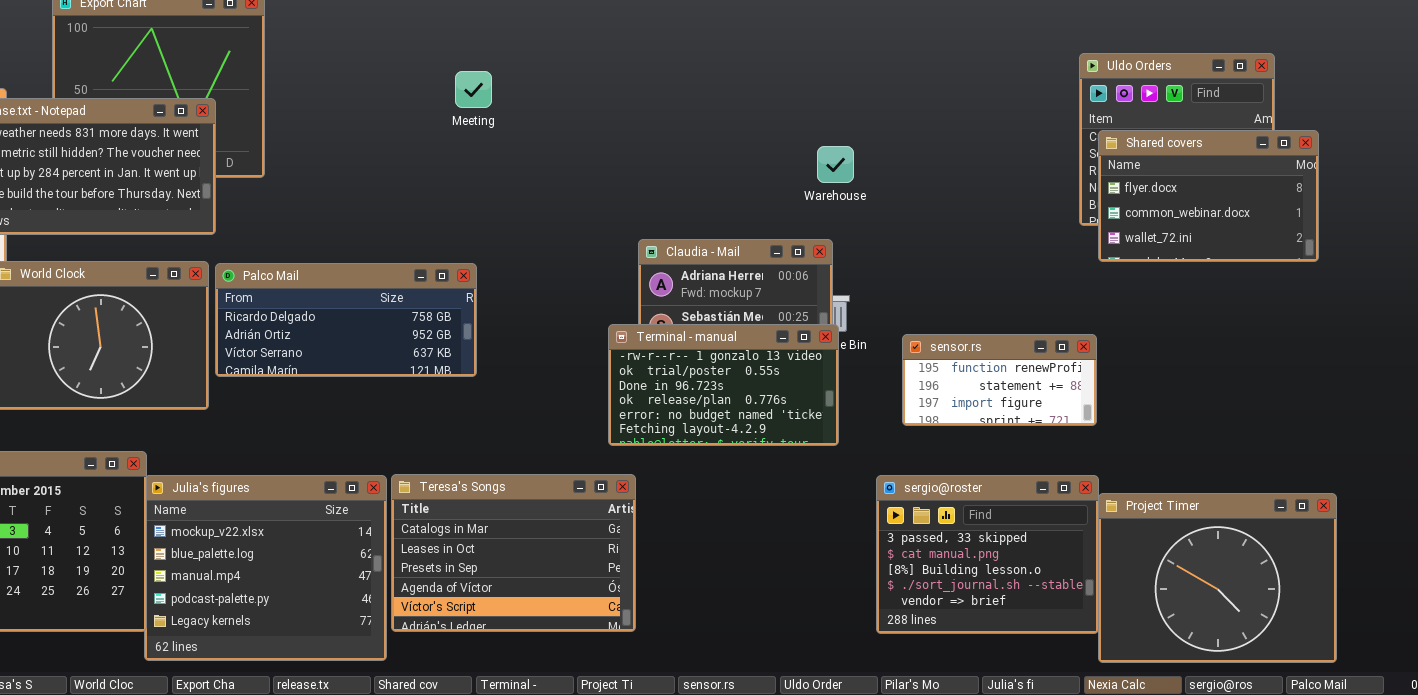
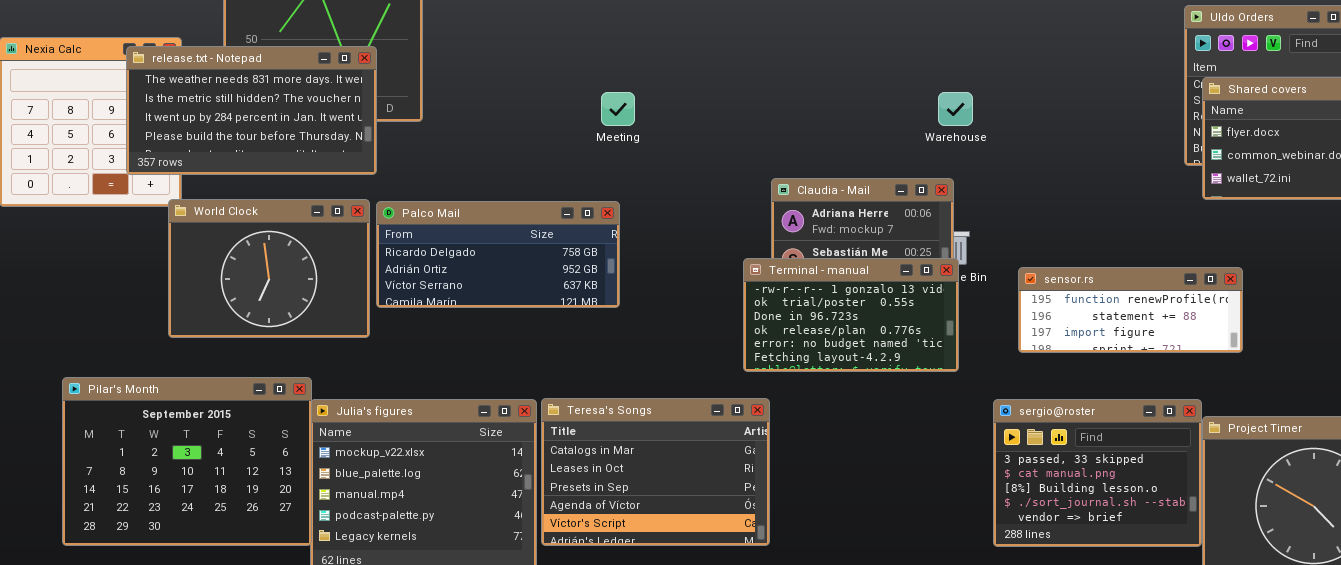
Meeting: [455,71,492,108] -> [601,92,635,126], moved
sensor.rs: [902,334,1097,426] -> [1018,267,1243,353], resized

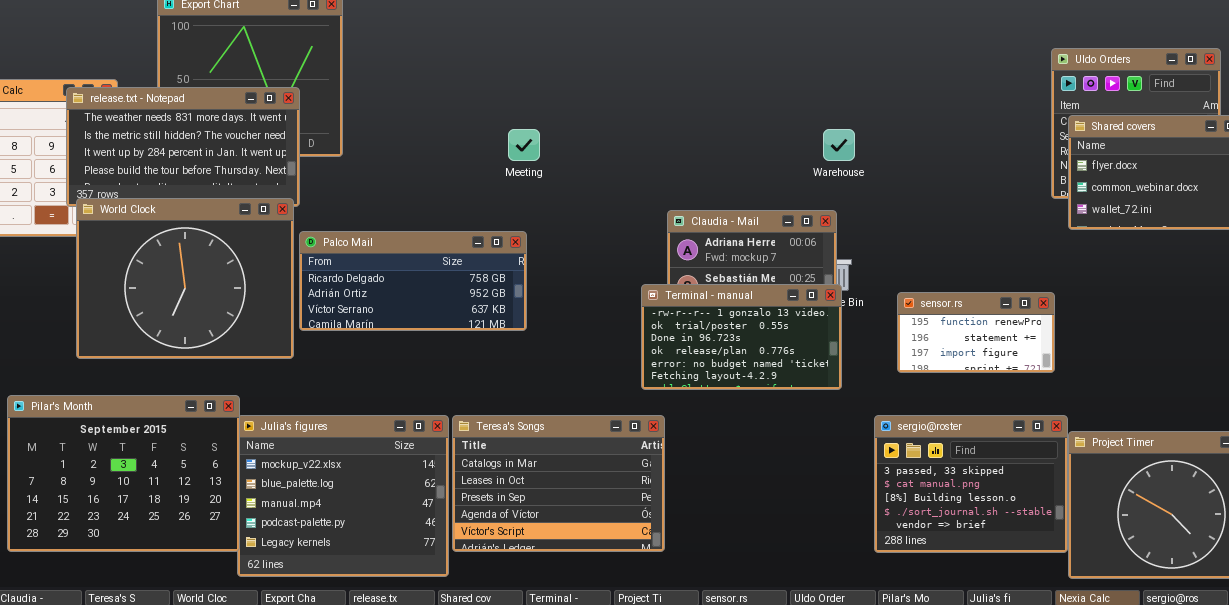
World Clock: [168,199,370,338] -> [76,198,294,359], resized
sensor.rs: [1018,267,1243,353] -> [897,292,1055,373], resized

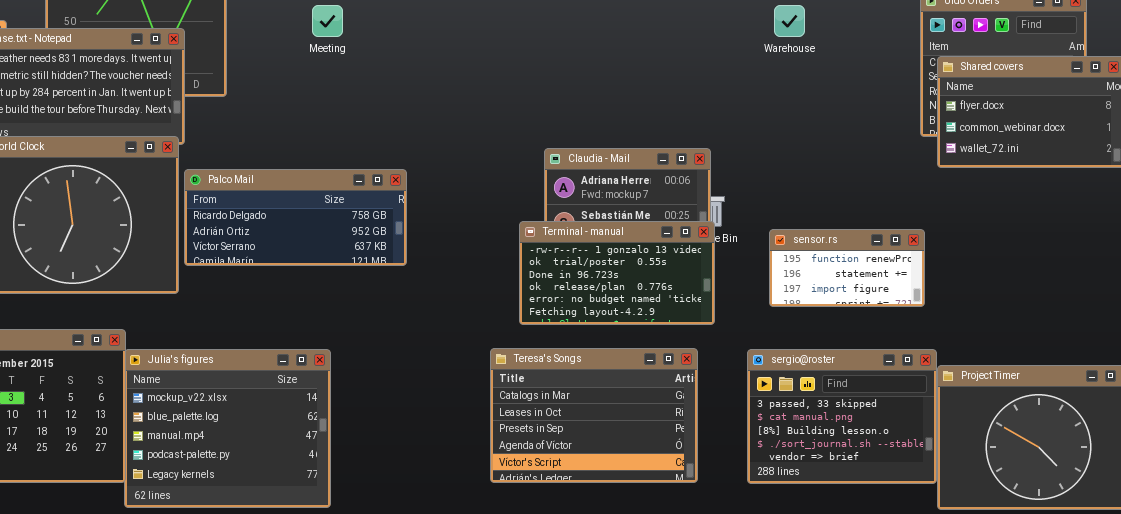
Meeting: [508,129,540,161] -> [312,5,343,37], moved
Warehouse: [823,129,855,161] -> [774,5,805,37], moved
Teresa's Songs: [452,415,665,552] -> [490,348,698,483], moved

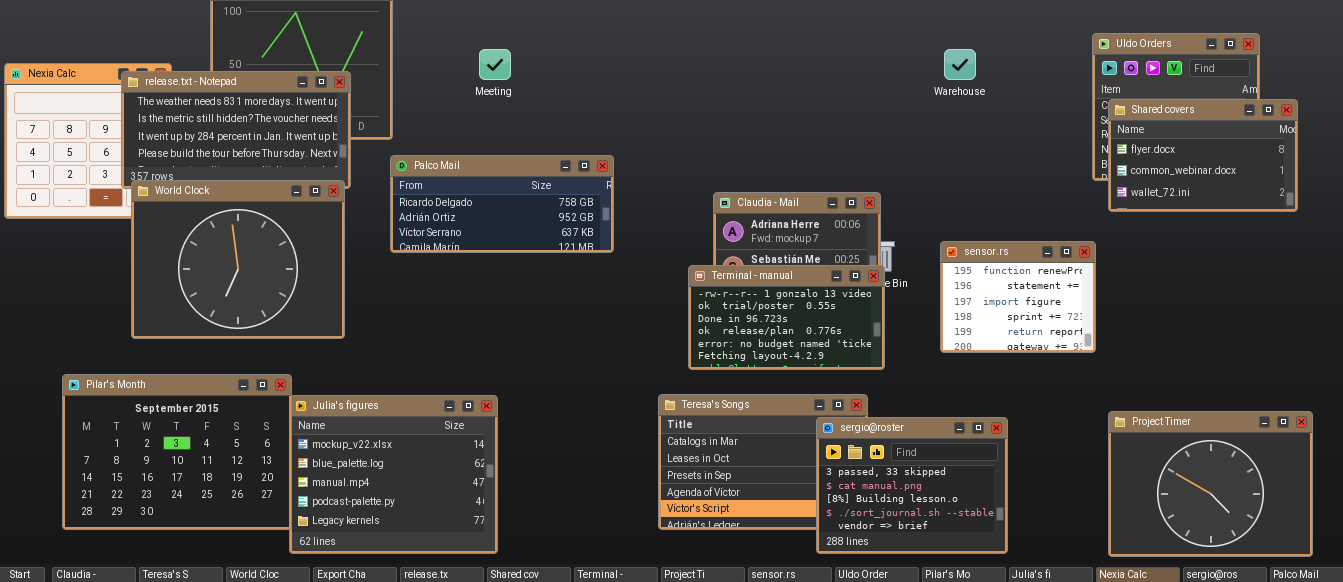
Palco Mail: [184,169,407,266] -> [390,155,614,253], moved
sensor.rs: [769,229,925,307] -> [940,241,1096,353], resized
sergio@roster: [747,349,937,484] -> [816,417,1008,554], moved

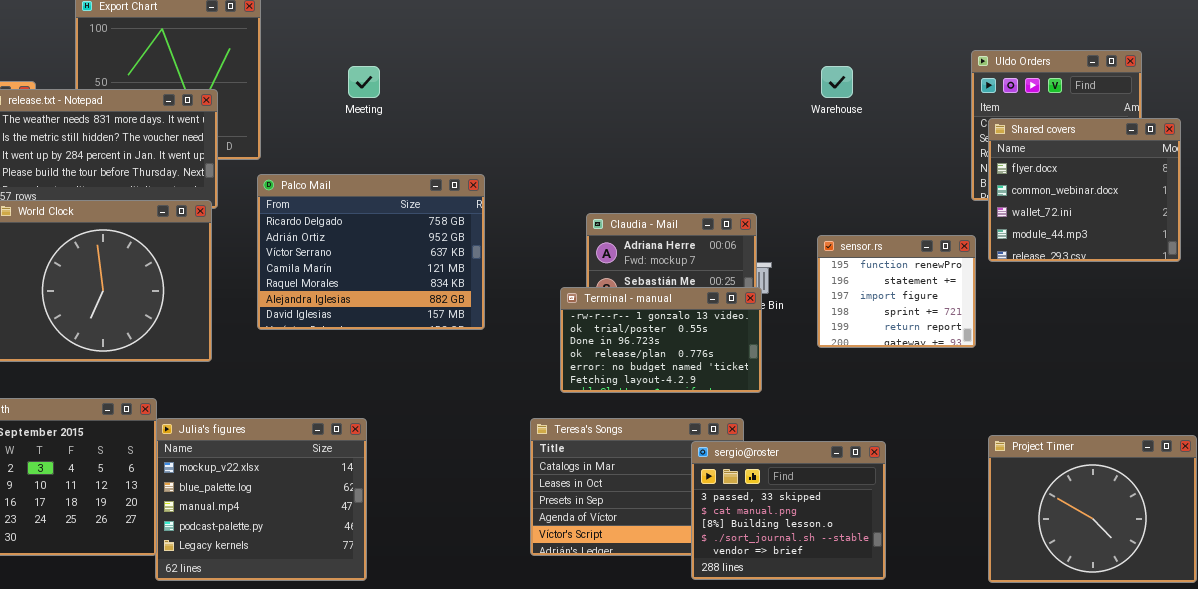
Shared covers: [1108,99,1298,212] -> [988,118,1181,262], resized
Palco Mail: [390,155,614,253] -> [257,174,485,330], resized
sensor.rs: [940,241,1096,353] -> [817,235,976,348], moved

